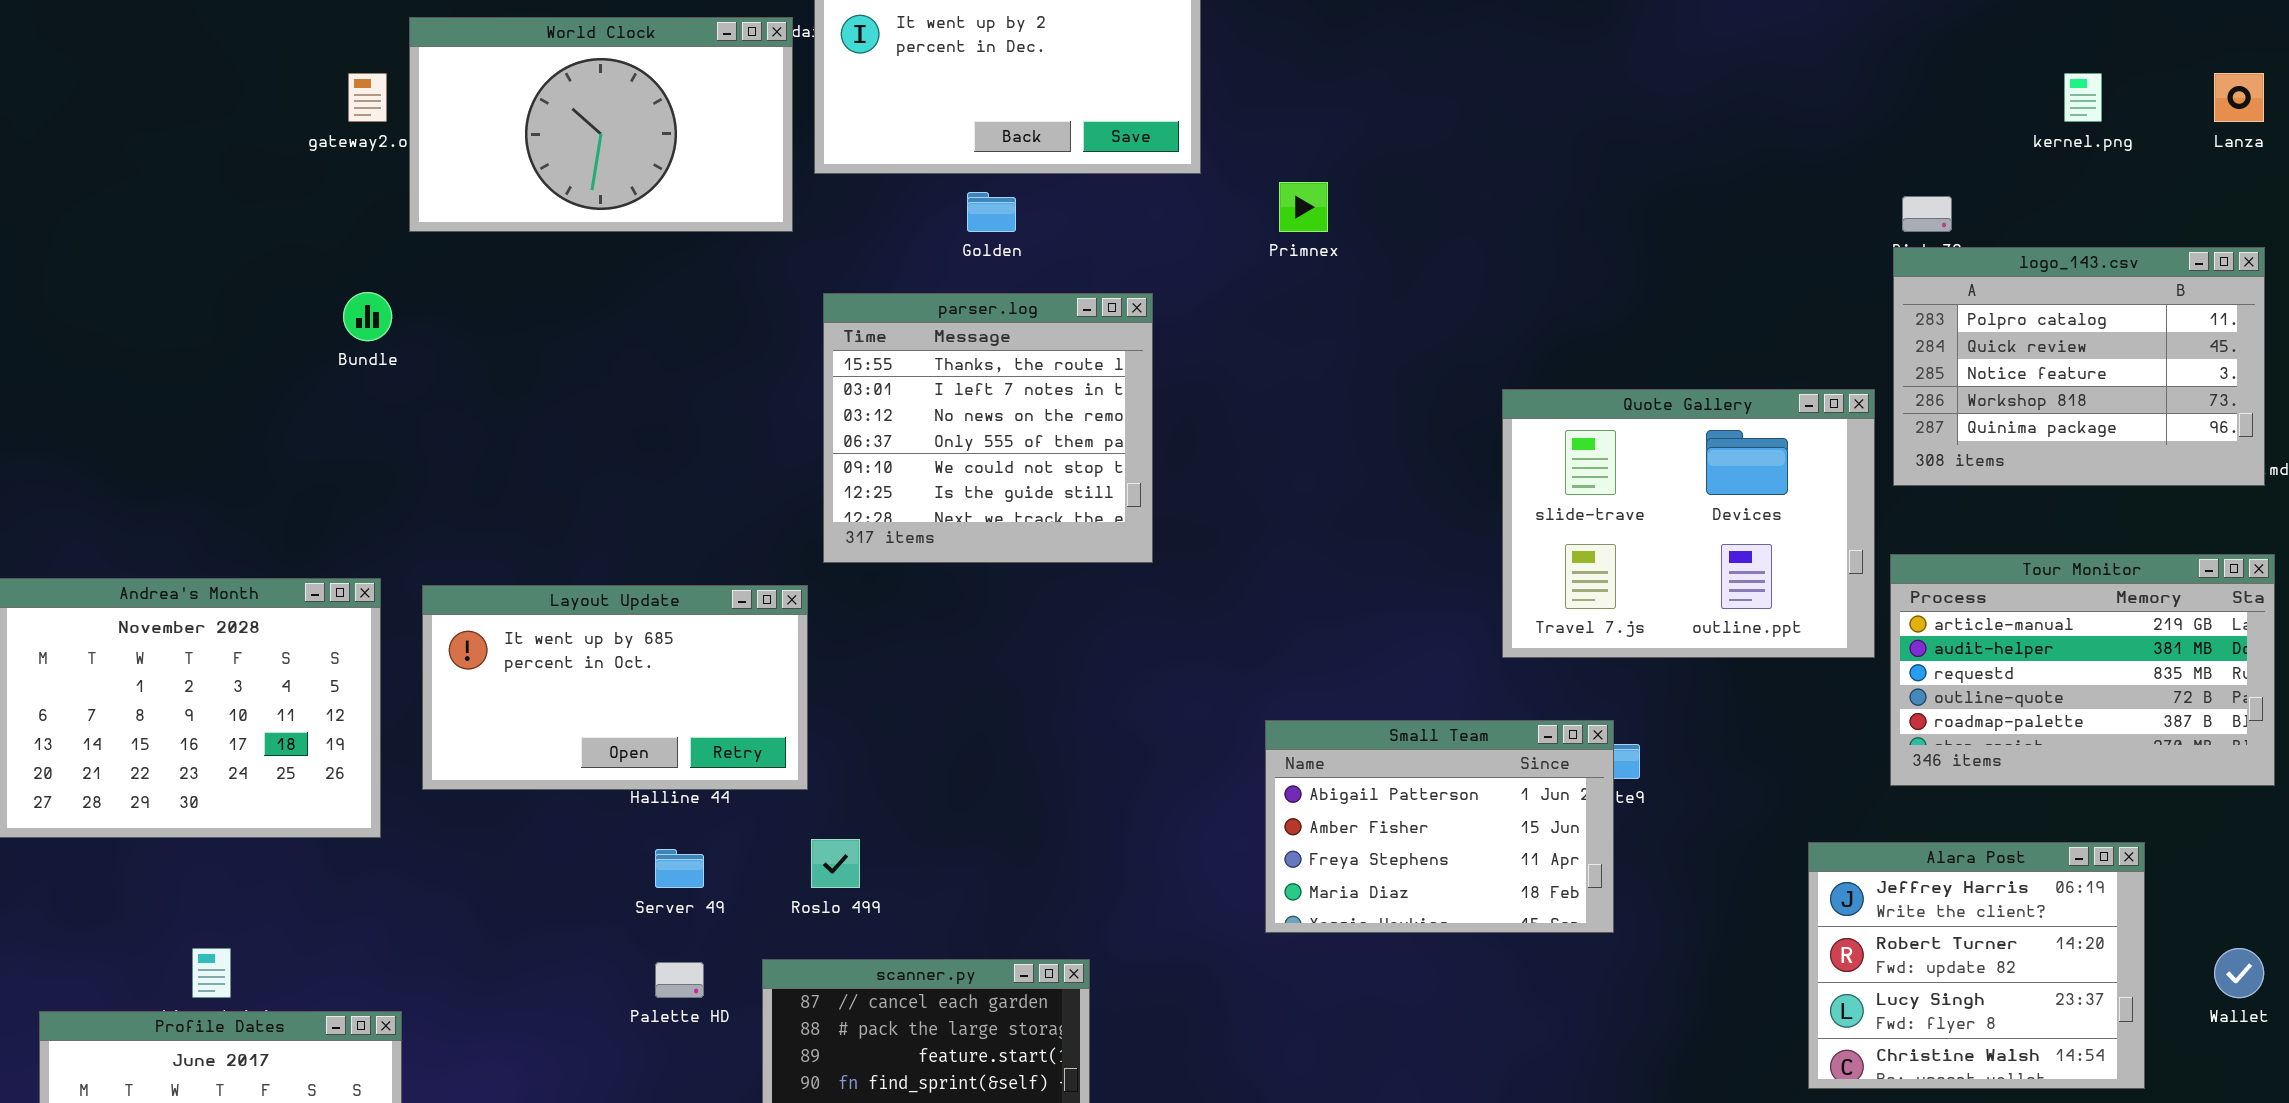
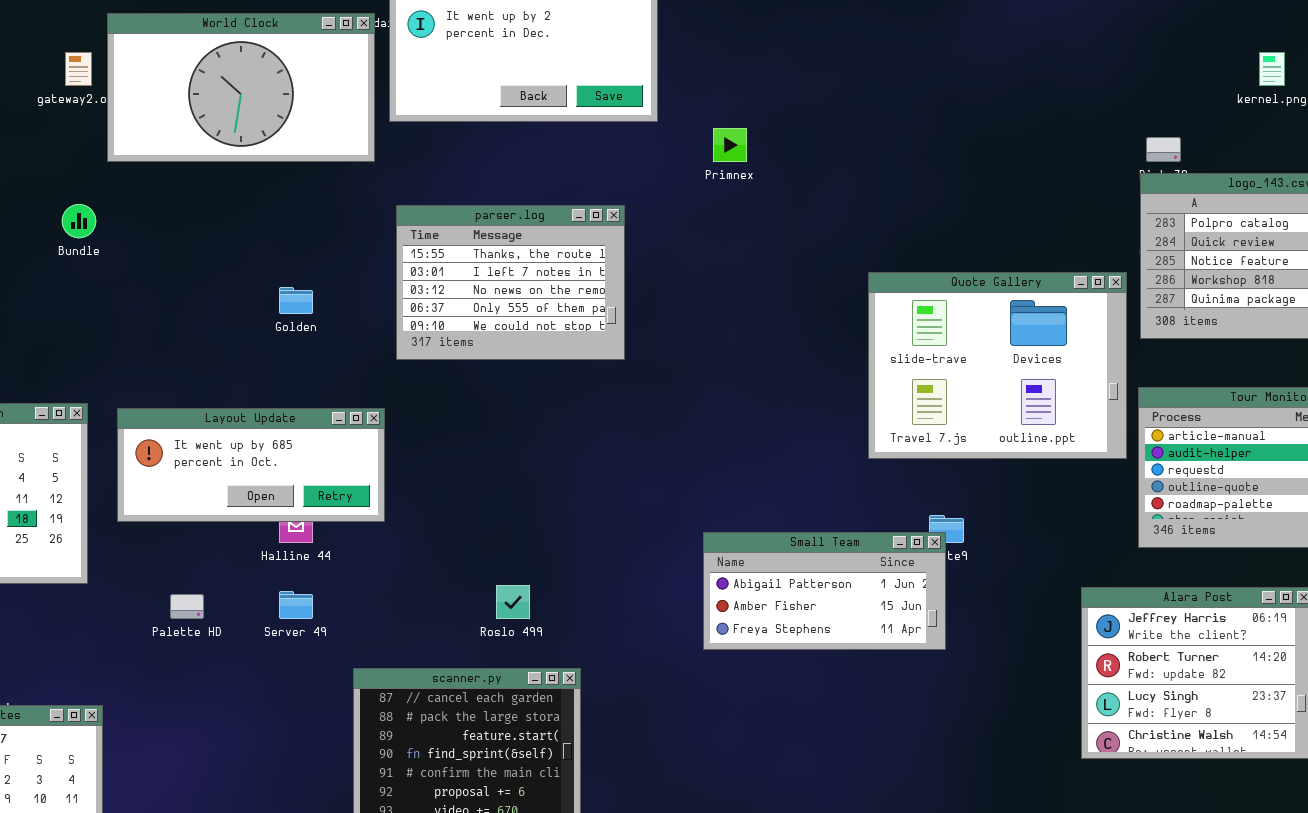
Golden: [967,192,1016,232] -> [279,287,313,314], moved
parser.log: [823,293,1153,563] -> [396,205,625,360], resized
Layout Update: [422,585,808,790] -> [117,408,385,522], resized
Small Team: [1265,720,1614,933] -> [703,532,946,650], resized
Roslo 499: [811,839,860,888] -> [496,585,530,619], moved
Palette HD: [655,962,704,998] -> [170,594,204,619], moved

